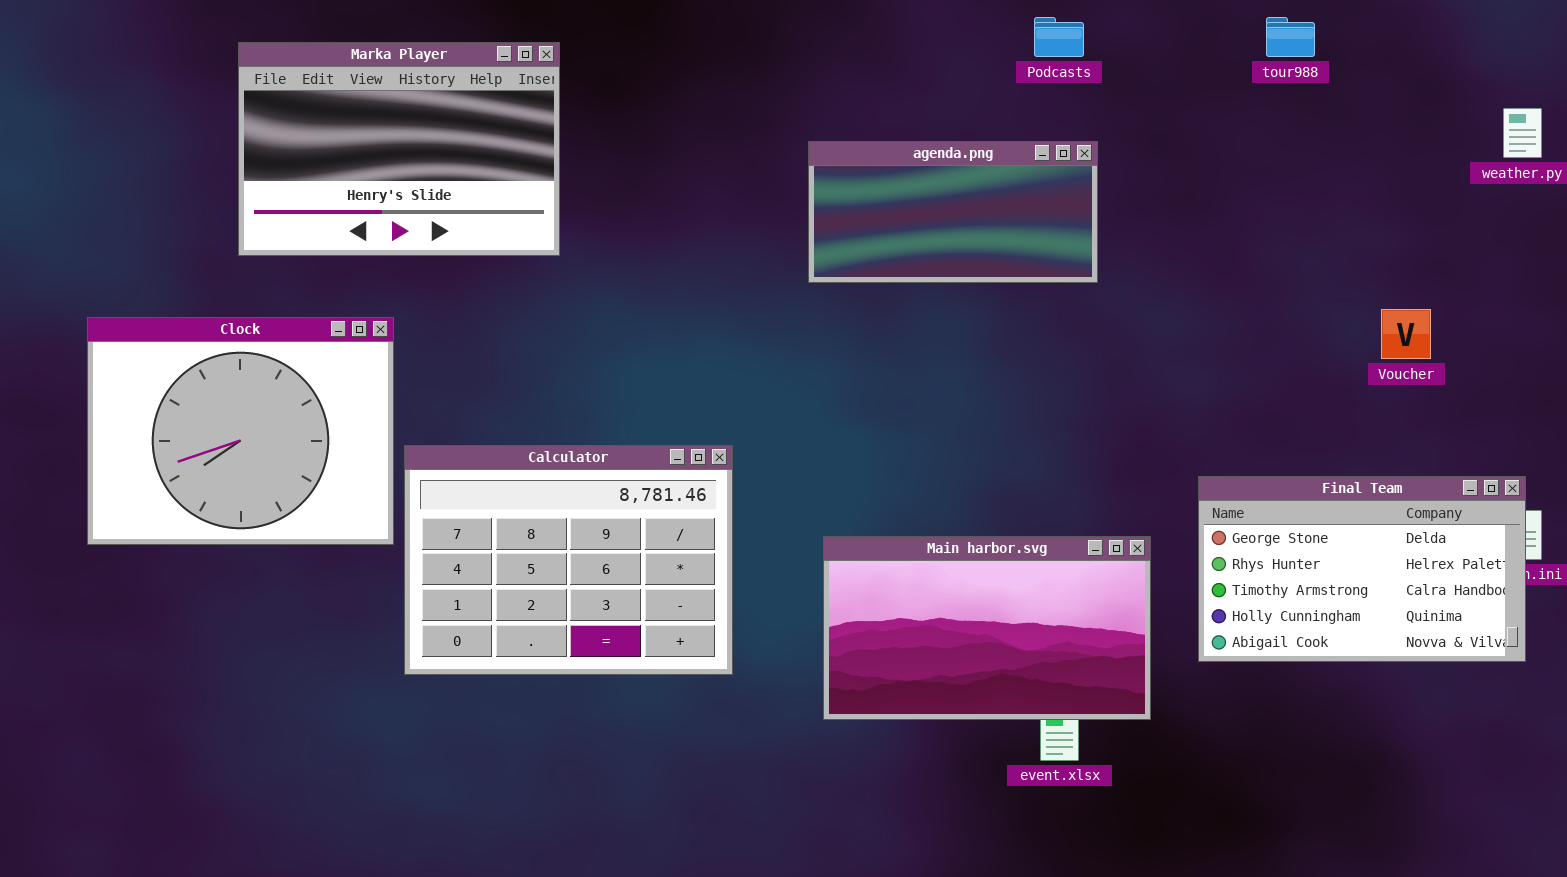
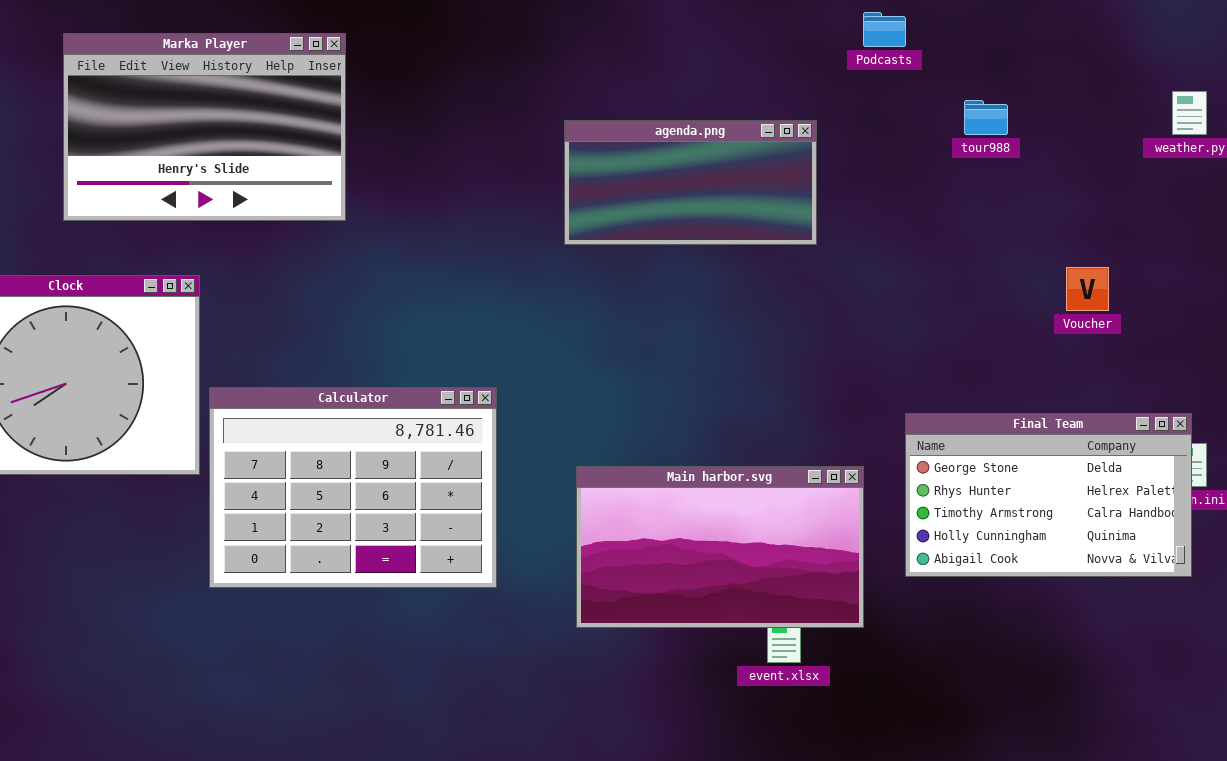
Podcasts: [1034,17,1084,57] -> [863,12,906,47], moved
tour988: [1266,17,1315,57] -> [964,100,1008,135], moved

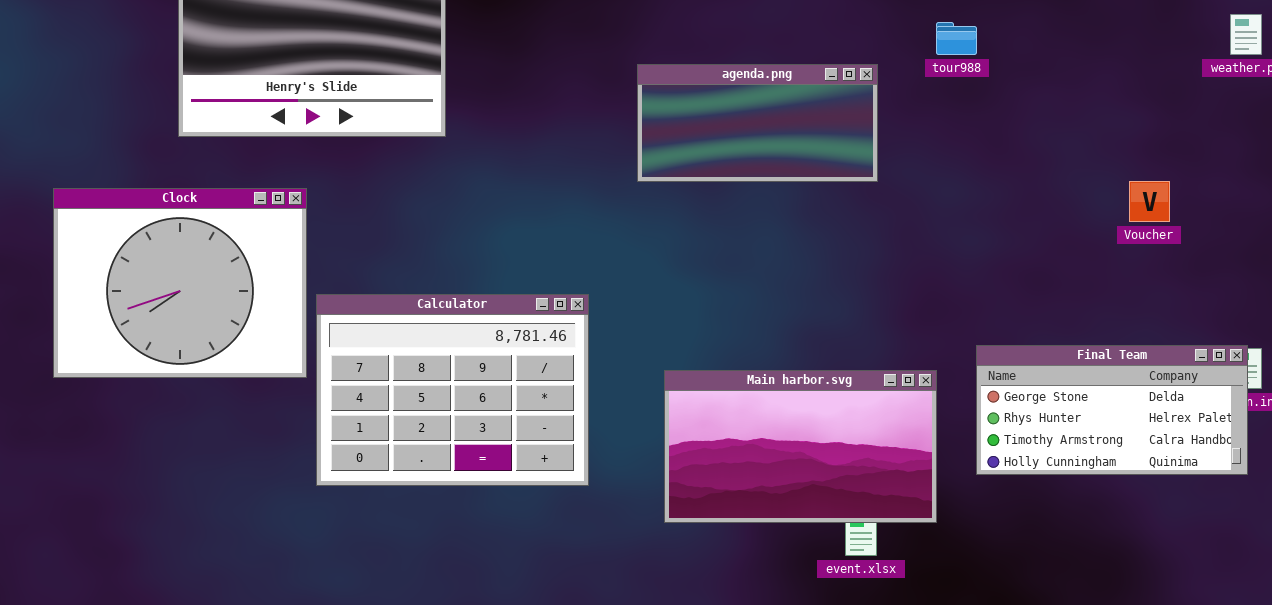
tour988: [964,100,1008,135] -> [936,22,977,55], moved
agenda.png: [564,120,817,245] -> [637,64,878,182], moved
Final Team: [905,413,1192,577] -> [976,345,1248,475], resized

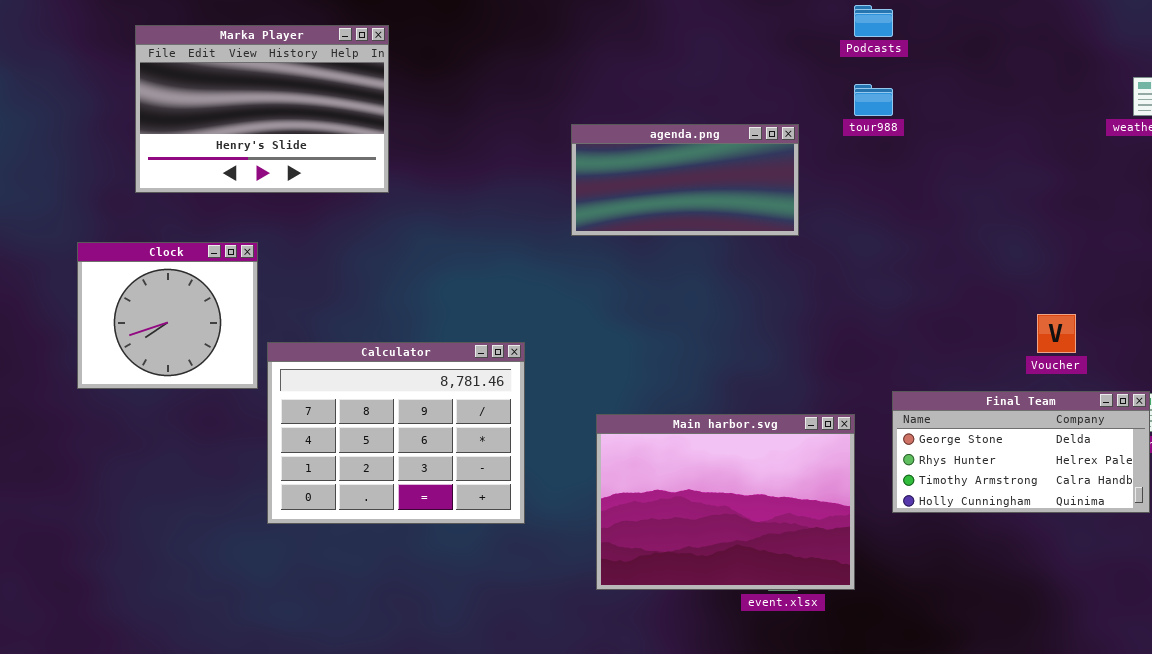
Voucher: [1129,181,1170,222] -> [1037,314,1076,353], moved
Clock: [53,188,307,378] -> [77,242,258,389], resized
Main harbor.svg: [664,370,937,523] -> [596,414,855,590], resized

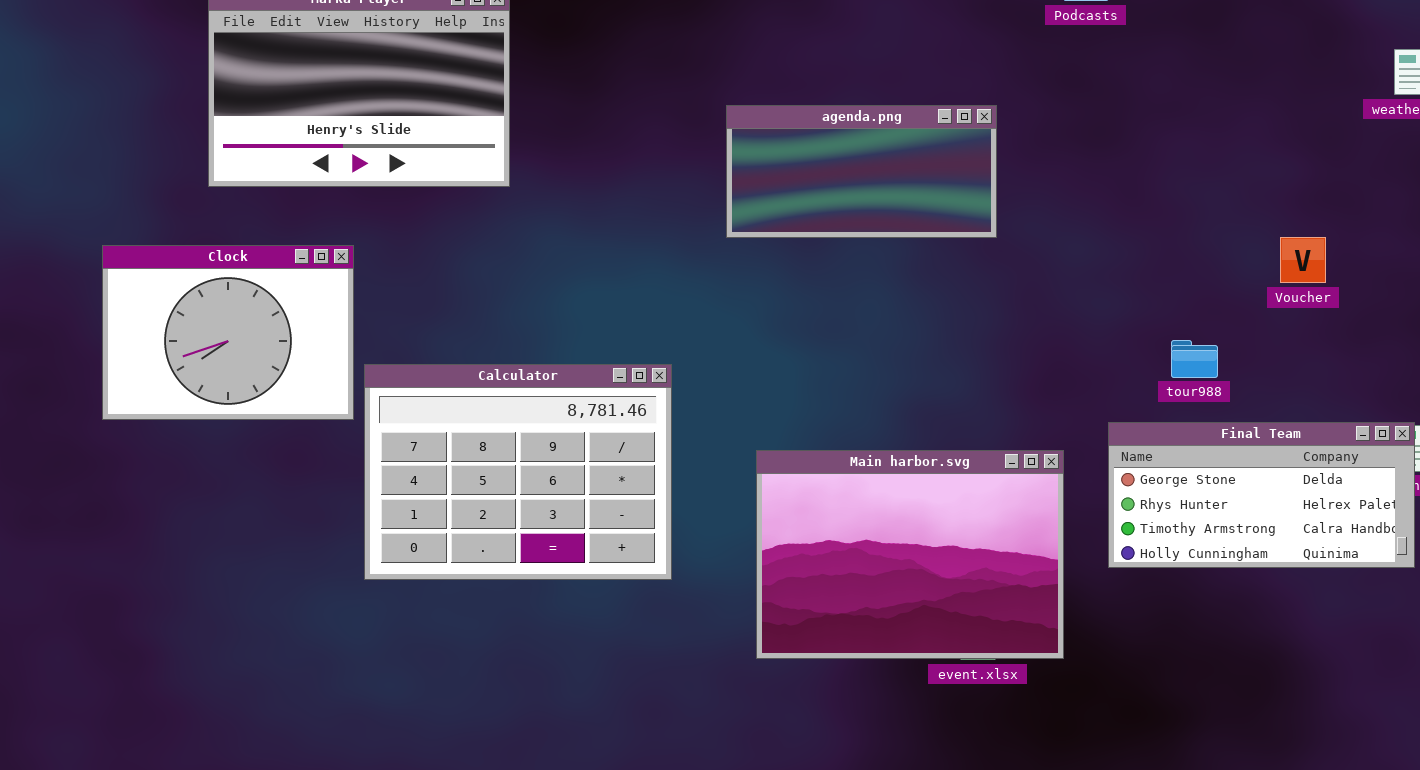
tour988: [854,84,893,116] -> [1171,340,1218,378], moved
Clock: [77,242,258,389] -> [102,245,354,420], resized
Voucher: [1037,314,1076,353] -> [1280,237,1326,283], moved

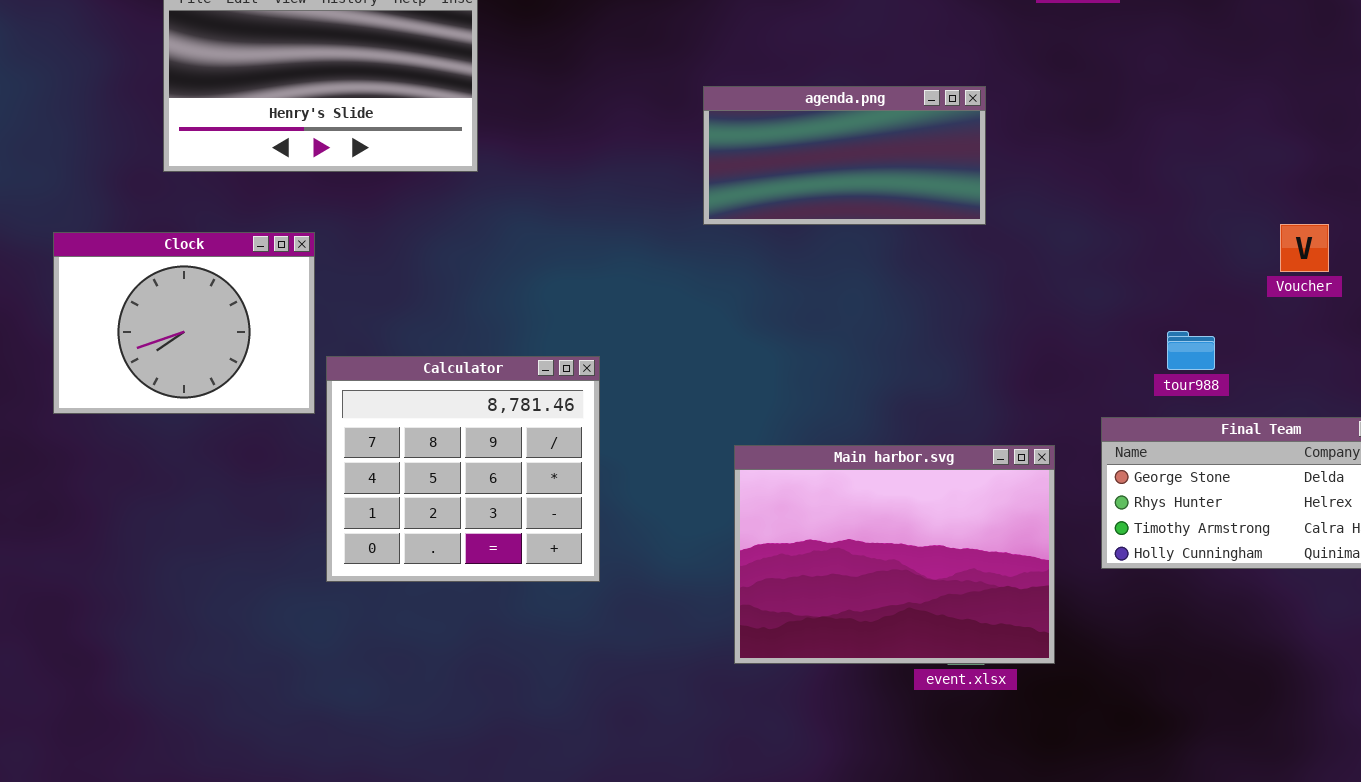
Calculator: [364,364,672,580] -> [326,356,600,582], resized

